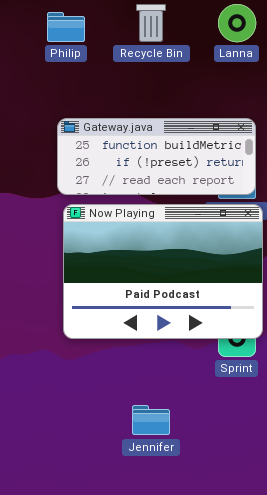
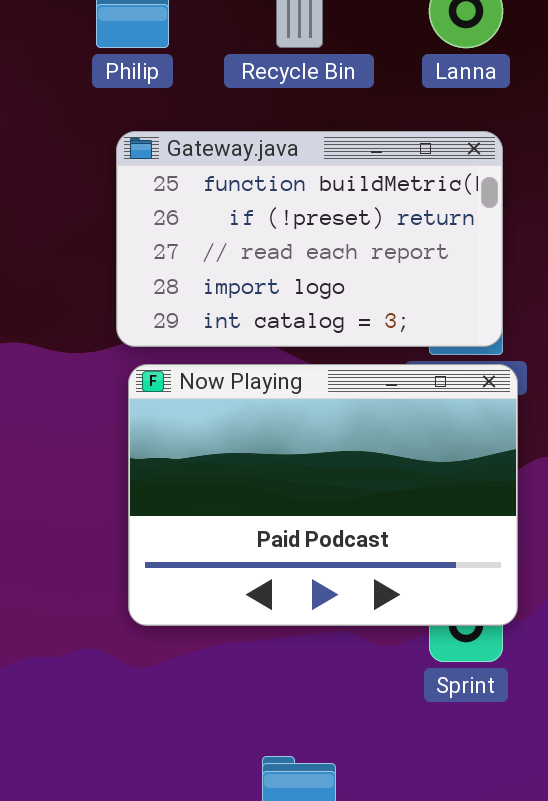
Gateway.java: [57,118,256,195] -> [116,131,503,347], resized

